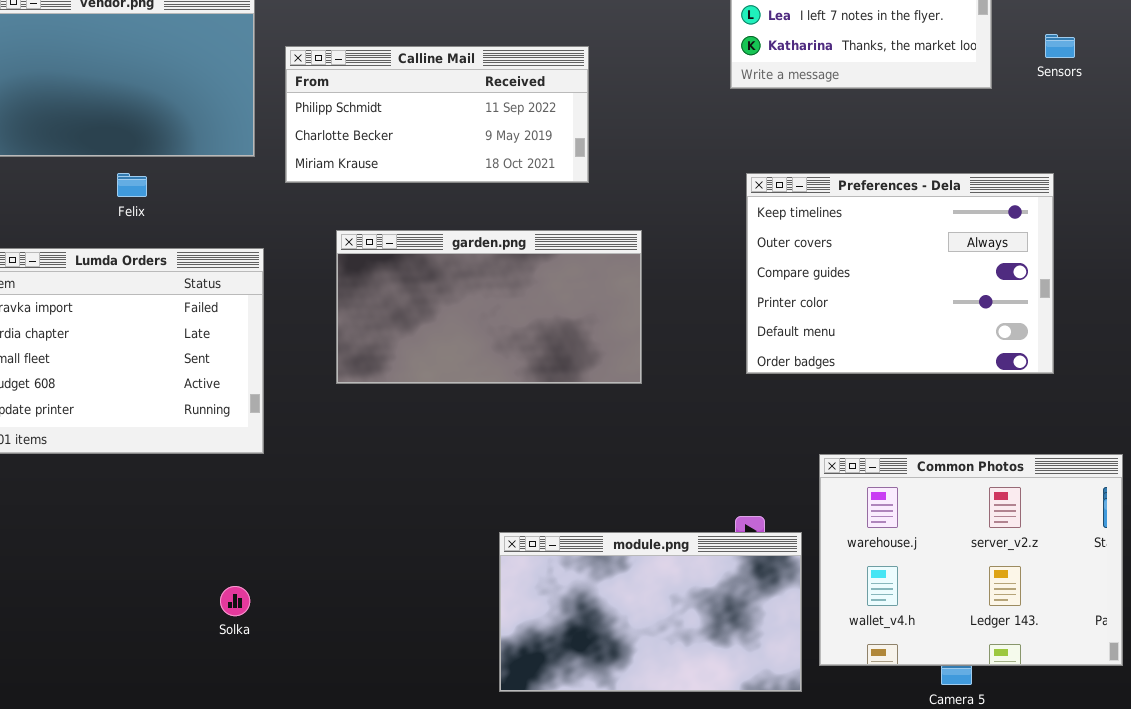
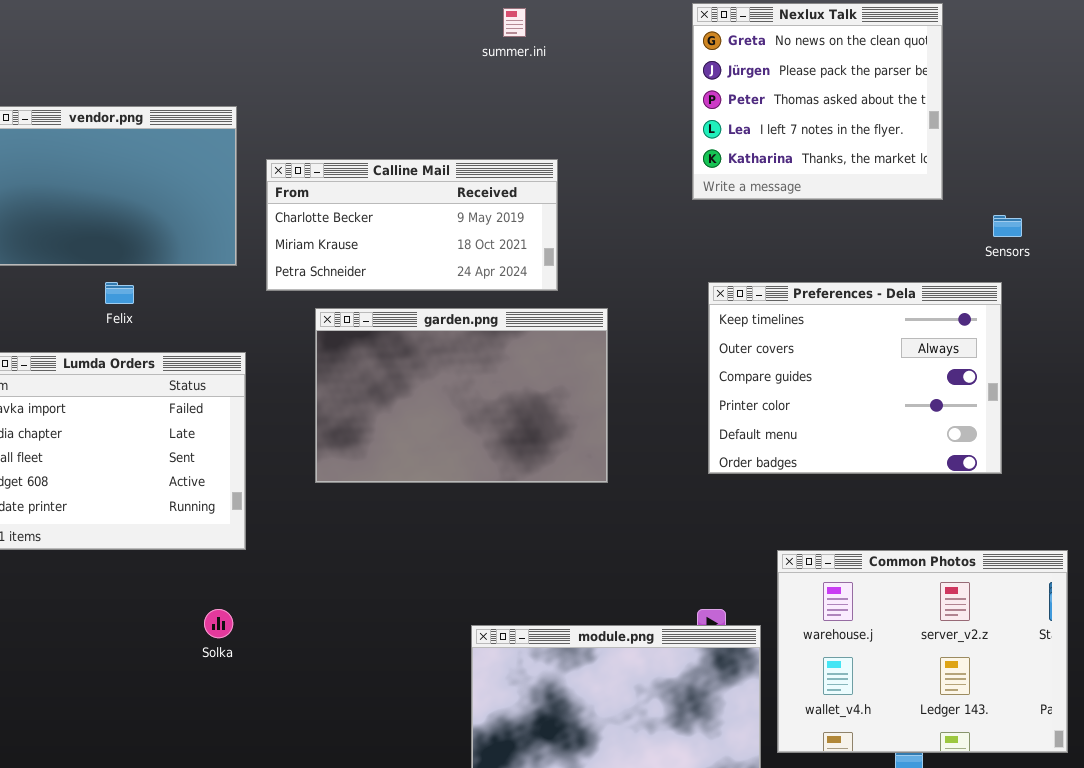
Sensors: [1045,34,1075,58] -> [993,215,1022,237], moved
Calline Mail: [285,46,589,183] -> [266,159,558,291], scrolled down 1 row
garden.png: [336,230,642,384] -> [315,308,608,483], resized
Solka: [220,586,250,616] -> [204,609,233,638], moved

